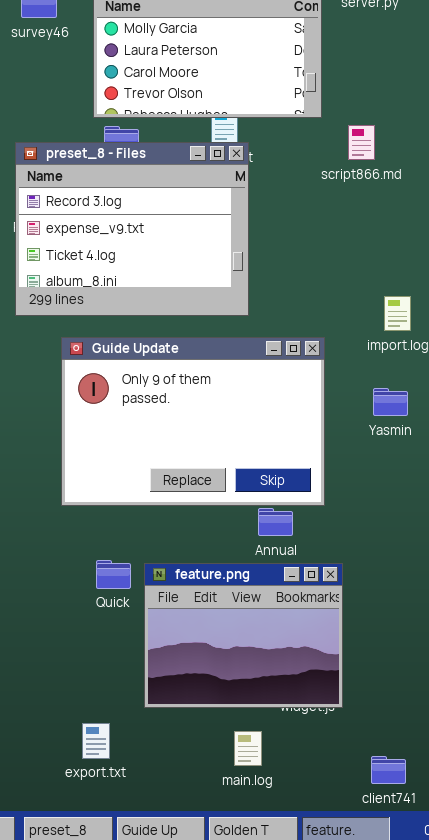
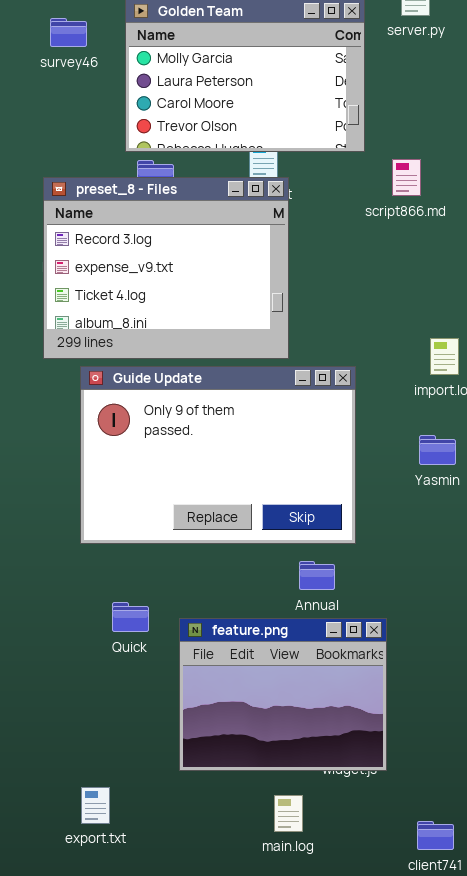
Guide Update: [61,337,325,506] -> [80,366,356,544], moved
Quick: [96,560,131,589] -> [112,602,149,632], moved
export.txt: [82,723,110,759] -> [81,787,110,824], moved

